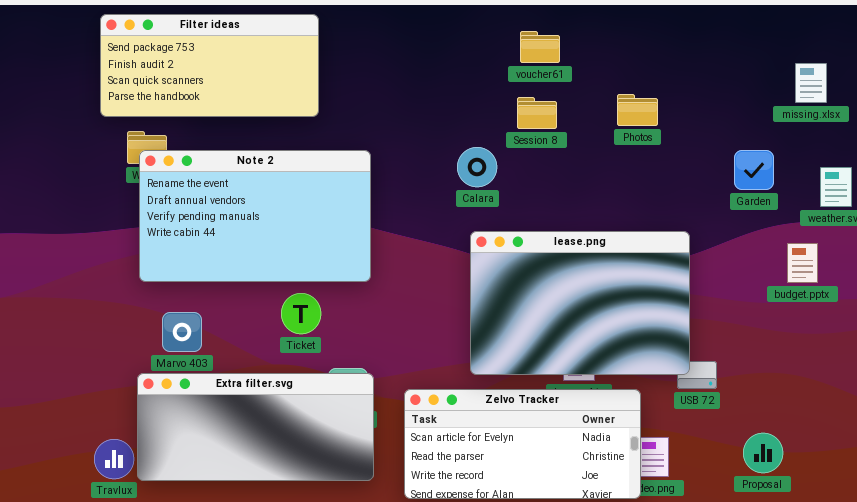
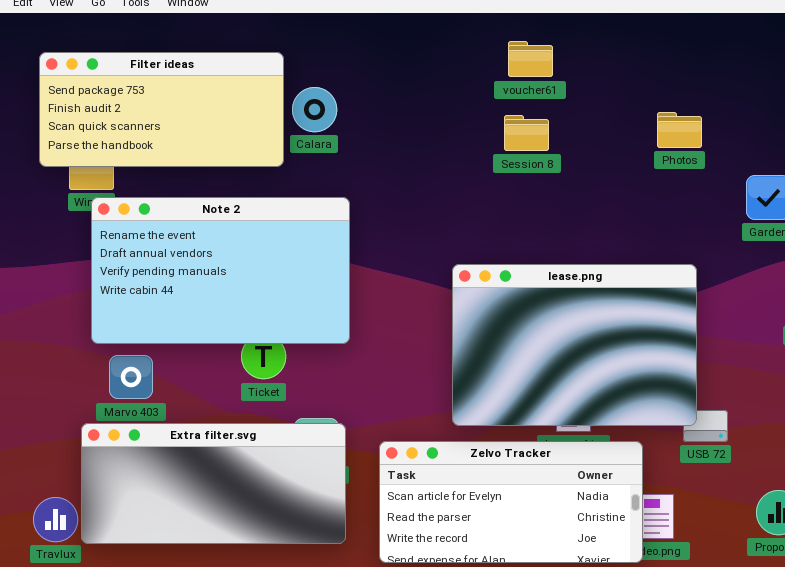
Filter ideas: [100,14,319,117] -> [39,52,284,167], moved
Photos: [617,94,658,126] -> [657,112,702,148], moved
Calara: [457,147,497,187] -> [292,87,337,132], moved
Note 2: [139,150,371,282] -> [91,197,350,344], moved

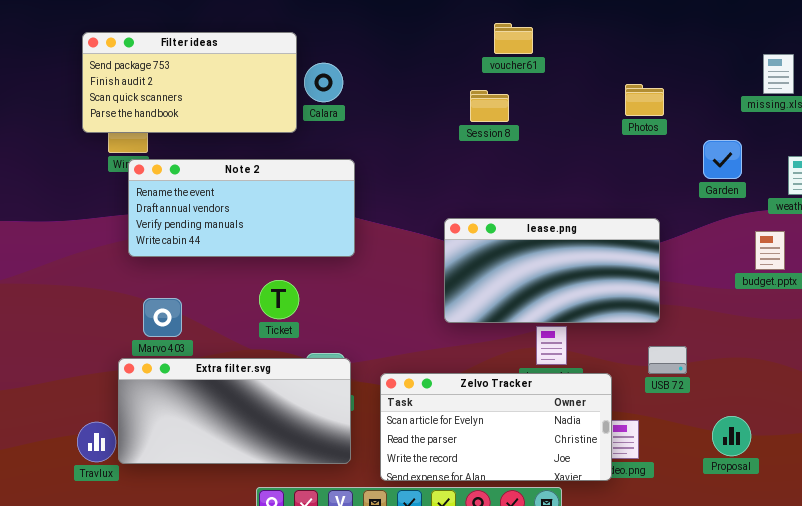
Session 8: [504,115,549,151] -> [470,90,509,122], moved
Note 2: [91,197,350,344] -> [128,159,355,257], resized
lease.png: [452,264,697,426] -> [444,218,660,323], resized

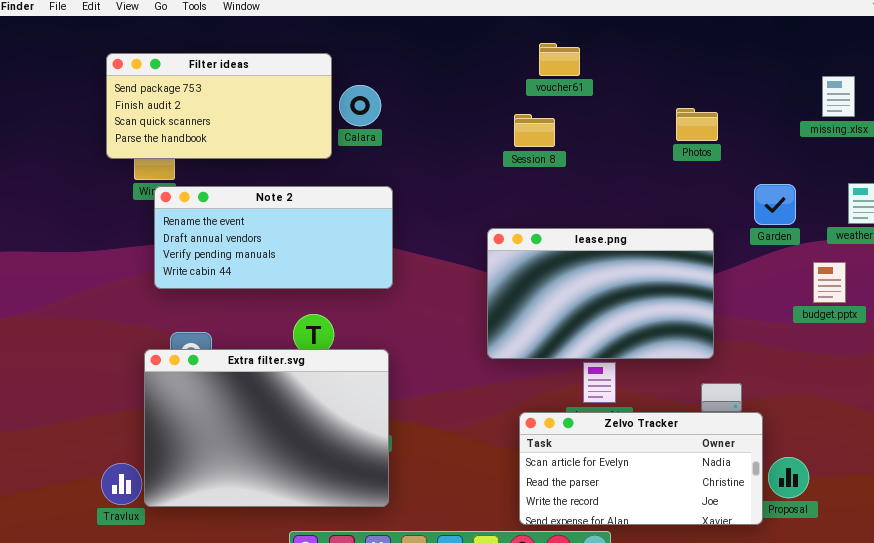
Garden: [703,140,742,179] -> [754,184,796,225], moved
lease.png: [444,218,660,323] -> [487,228,714,359], resized
Extra filter.svg: [118,358,351,464] -> [144,349,389,507], resized
Zelvo Tracker: [380,373,612,481] -> [519,412,763,525], moved

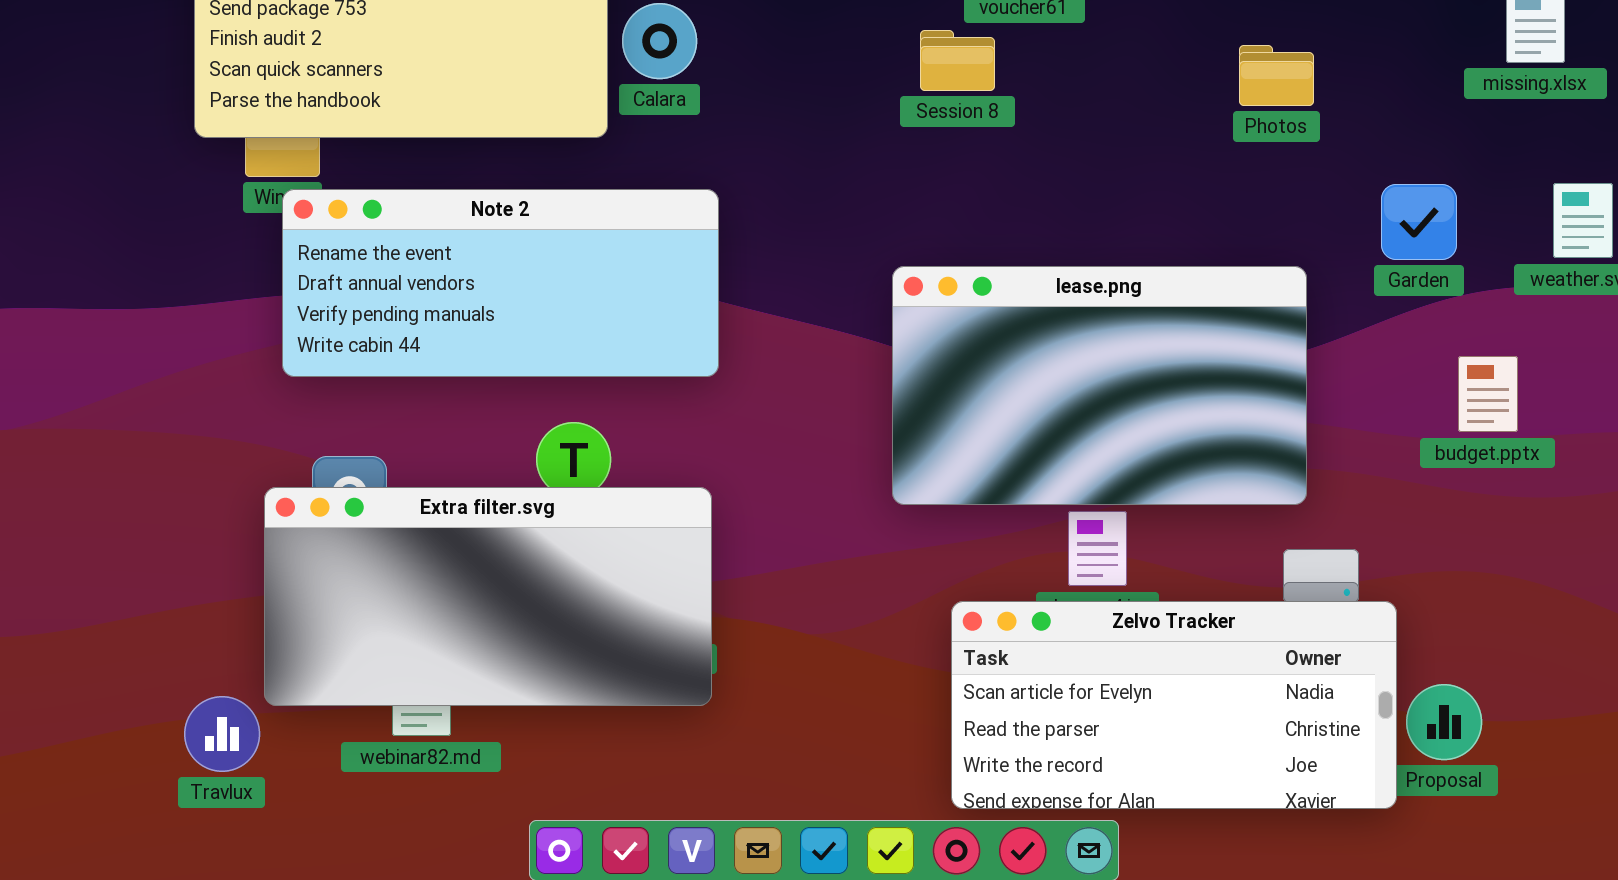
Session 8: [514,114,555,147] -> [920,30,995,91], moved
budget.pptx: [813,262,846,303] -> [1458,356,1518,432], moved
Extra filter.svg: [144,349,389,507] -> [264,487,712,706], resized

